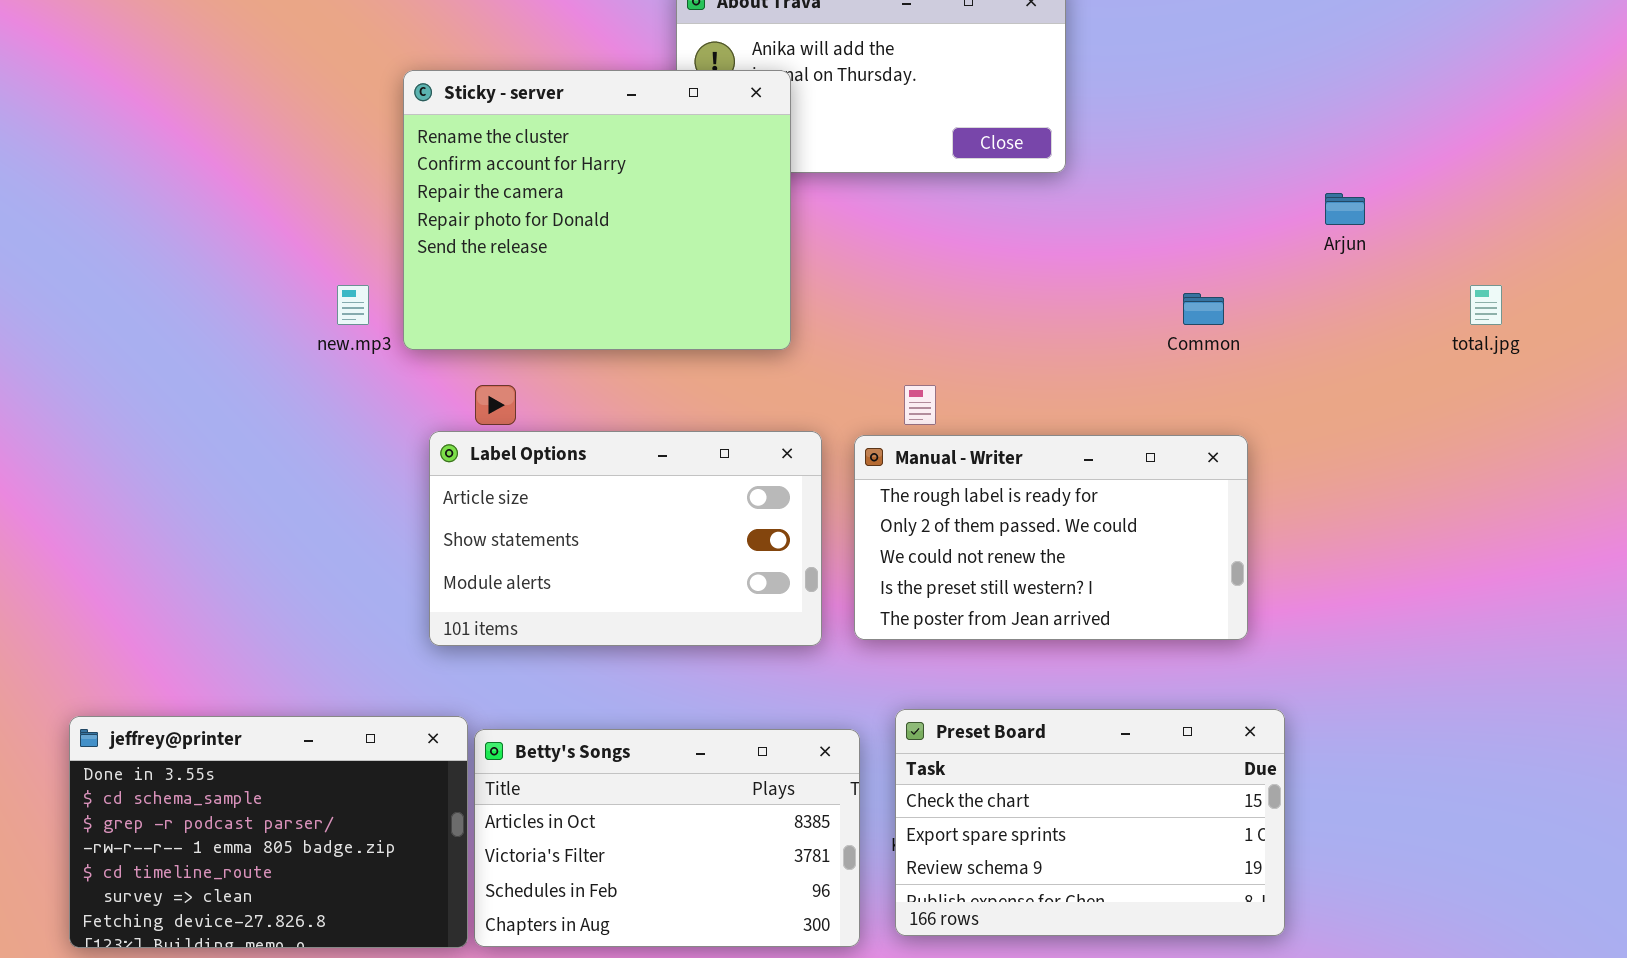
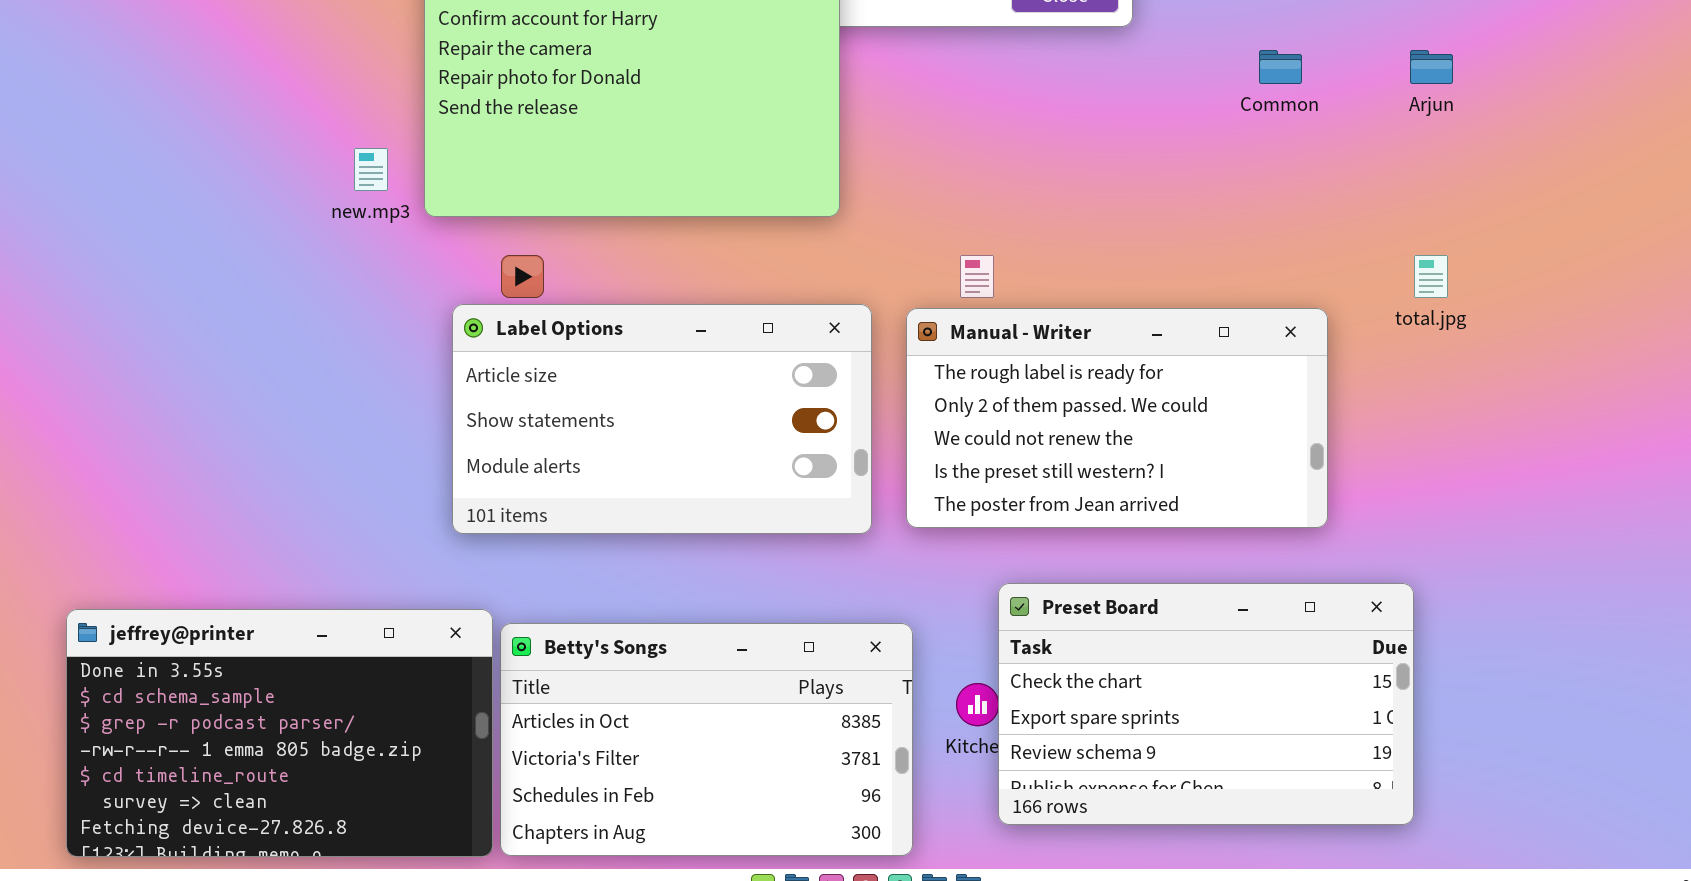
total.jpg: [1470,285,1502,325] -> [1414,255,1448,298], moved
Common: [1183,293,1224,325] -> [1259,50,1302,84], moved
Preset Board: [895,709,1285,936] -> [998,583,1414,825], moved

